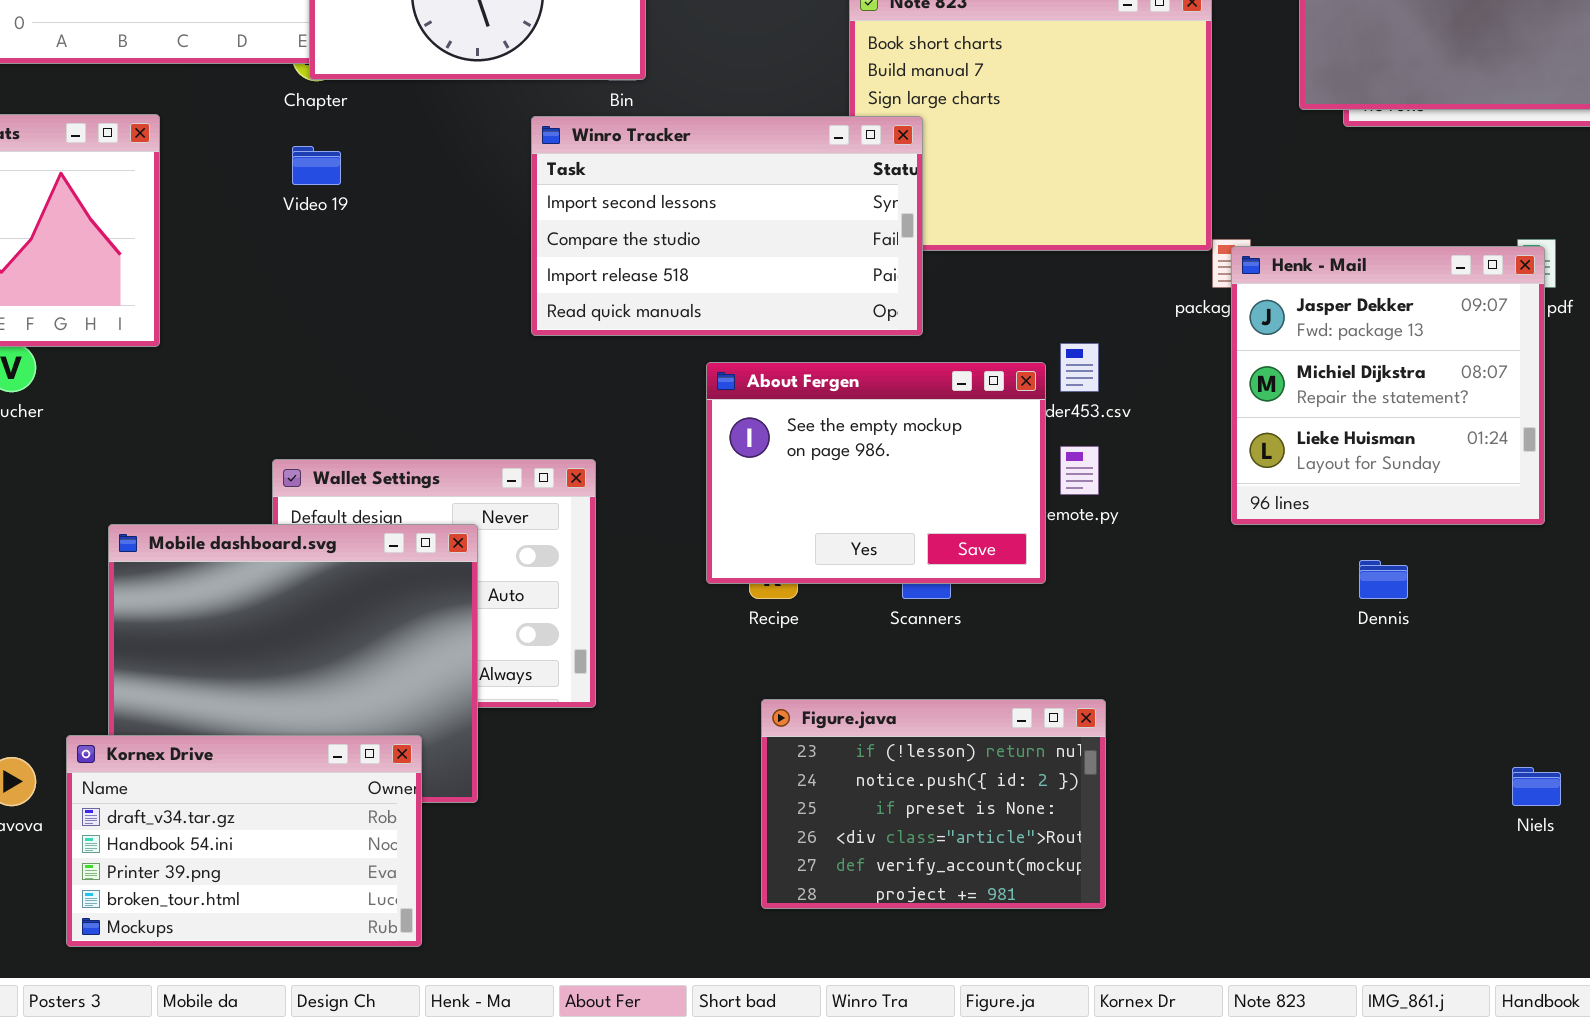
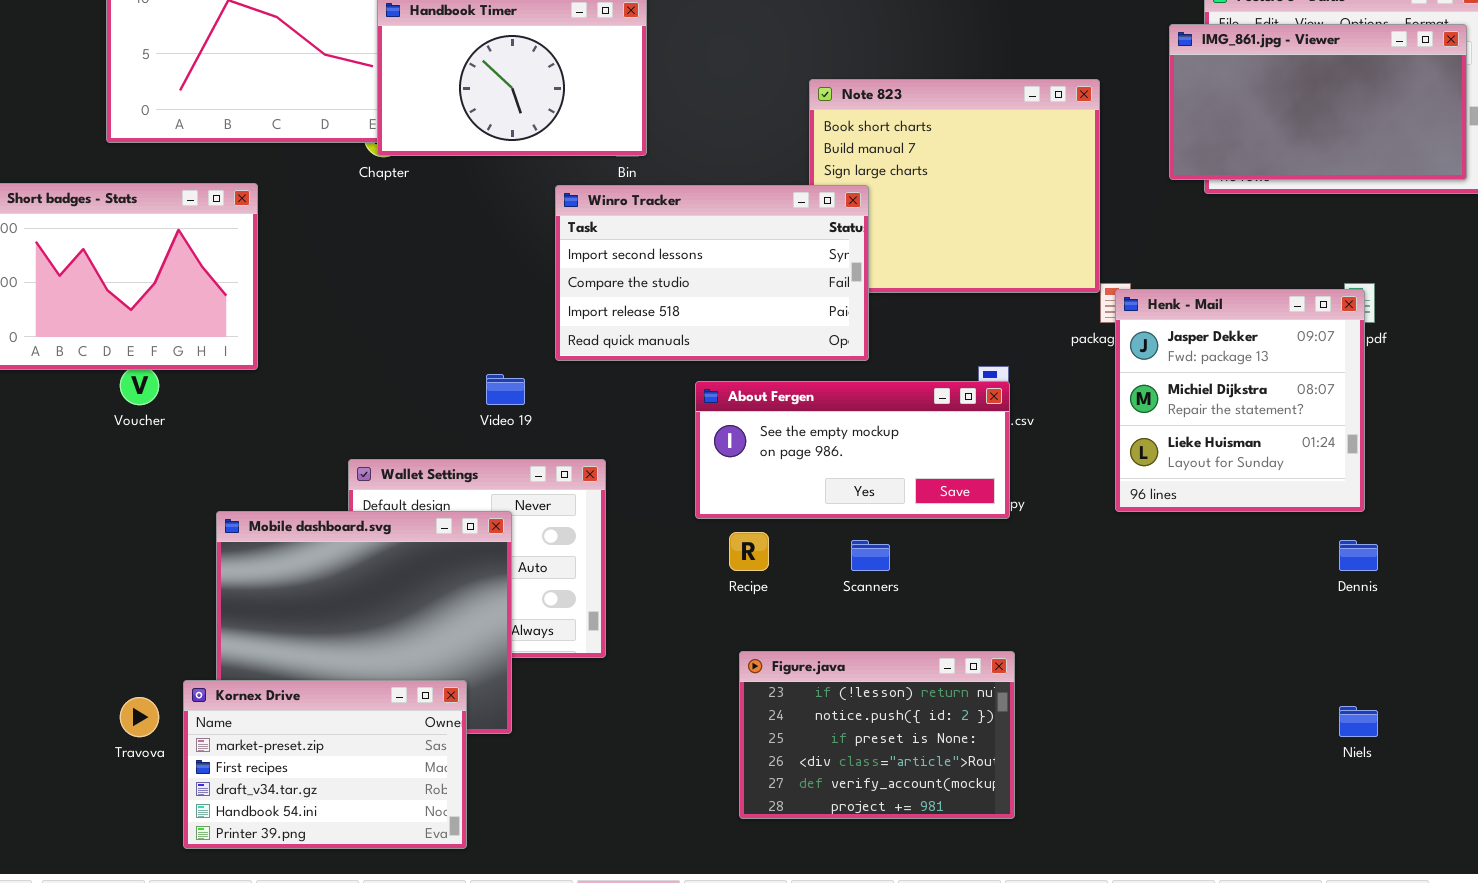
Video 19: [292,146,341,185] -> [486,374,525,405], moved
About Fergen: [706,362,1046,584] -> [695,381,1010,519], resized
Dennis: [1359,560,1408,599] -> [1339,540,1378,571], moved
Kornex Drive: [66,735,422,947] -> [183,680,467,849], scrolled up 2 rows

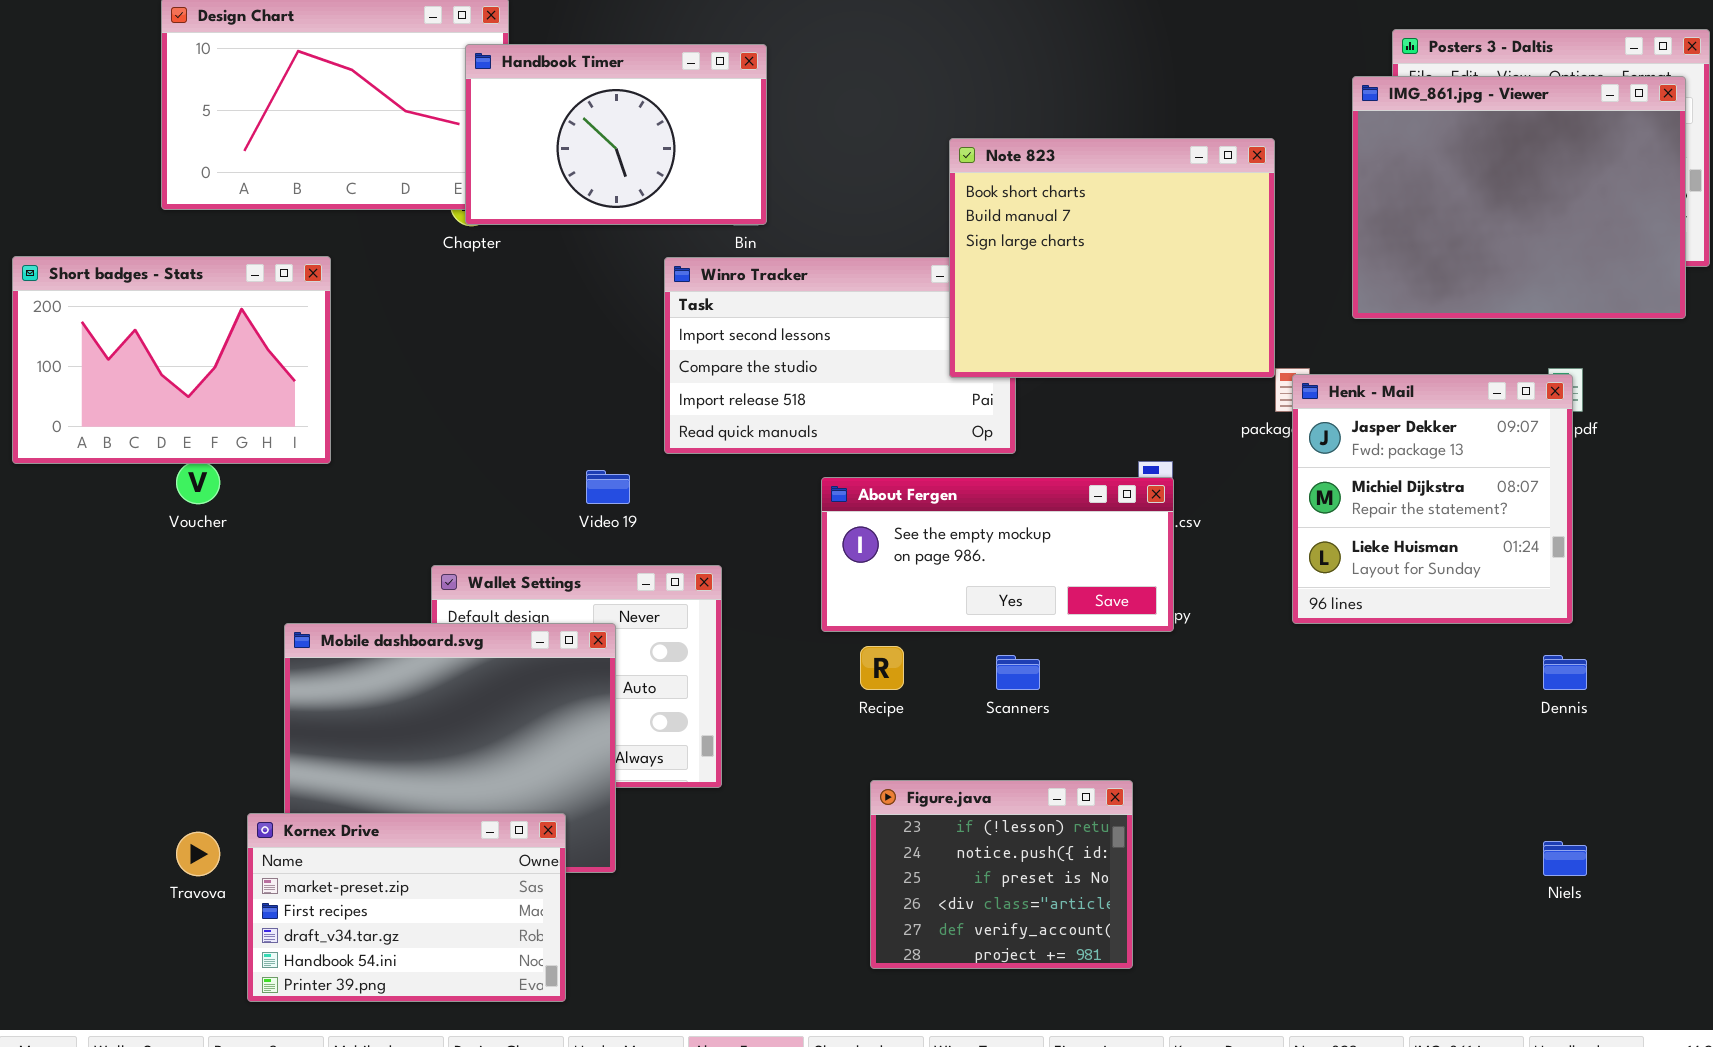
IMG_861.jpg - Viewer: [1169,24,1467,180] -> [1352,76,1686,319], resized
Note 823: [809,79,1100,293] -> [949,138,1275,378], raised
Figure.java: [739,651,1015,819] -> [870,780,1133,969], resized

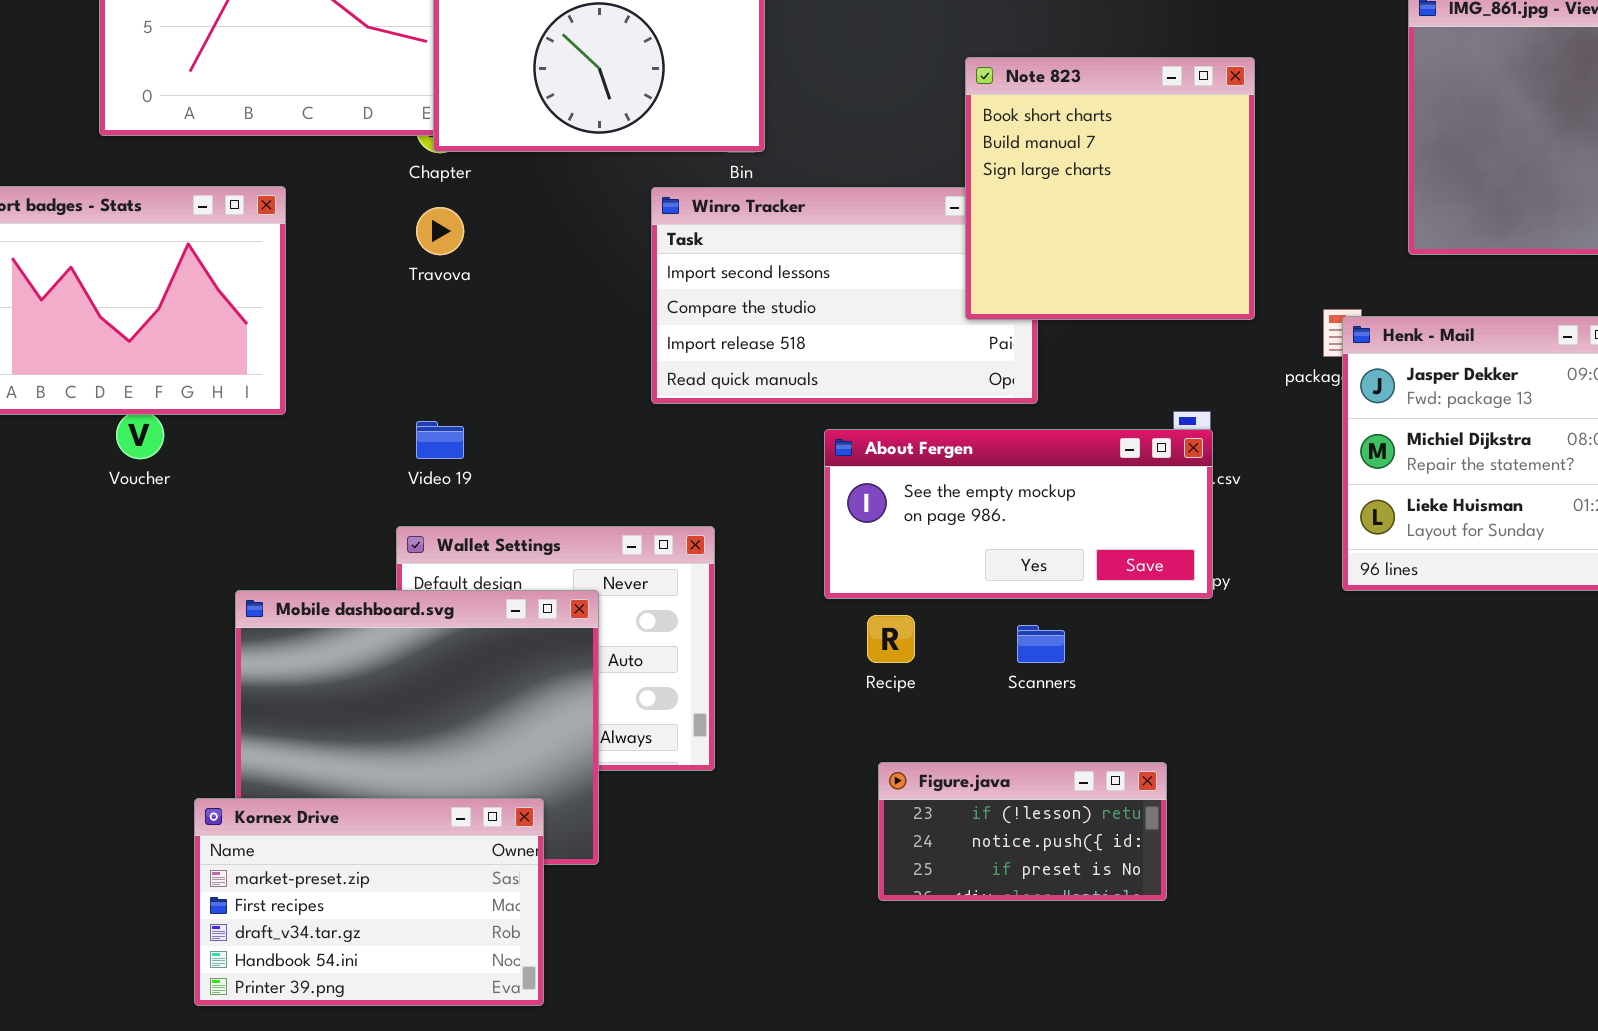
Note 823: [949,138,1275,378] -> [965,57,1255,320], resized
Video 19: [586,470,630,504] -> [416,421,464,459], moved
Figure.java: [870,780,1133,969] -> [878,762,1167,901], resized
Travova: [176,832,220,876] -> [416,207,464,255], moved

